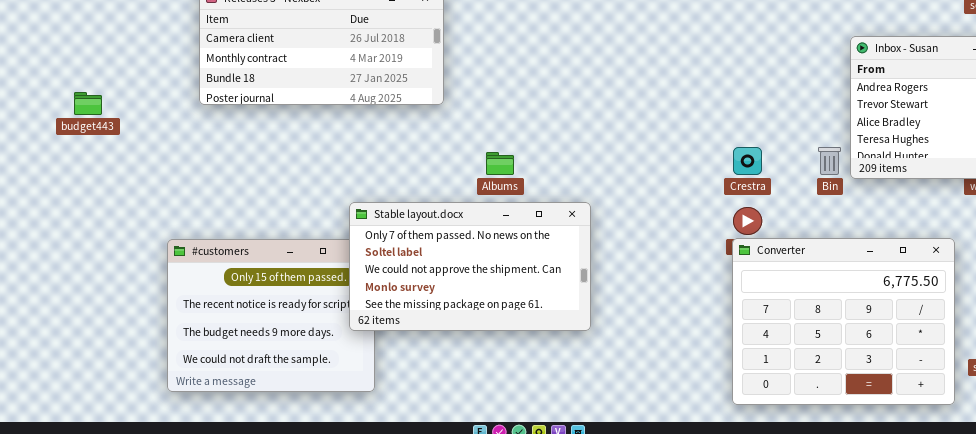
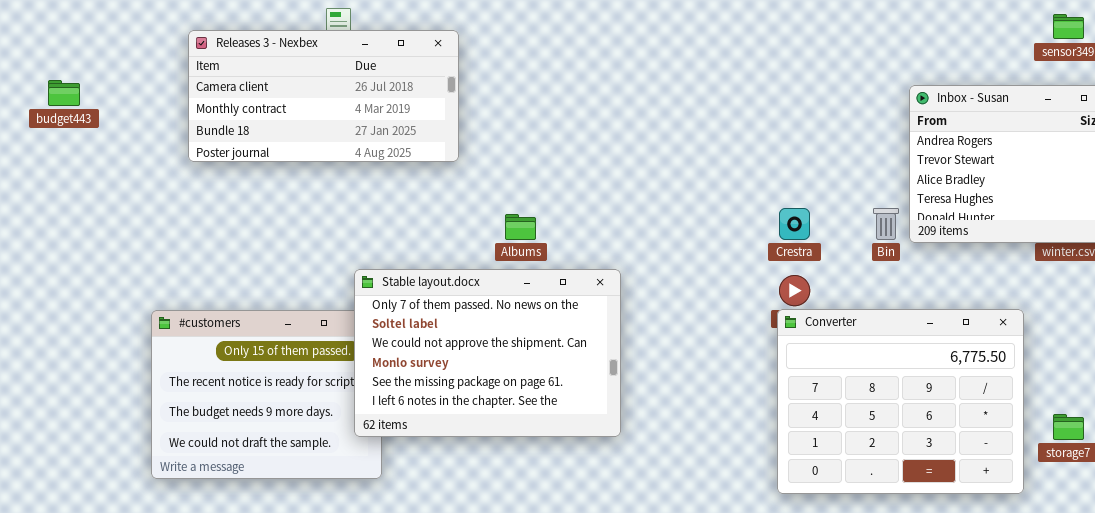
budget443: [74,92,102,115] -> [48,80,80,106], moved
Stable layout.docx: [349,202,591,331] -> [354,269,621,437], resized

